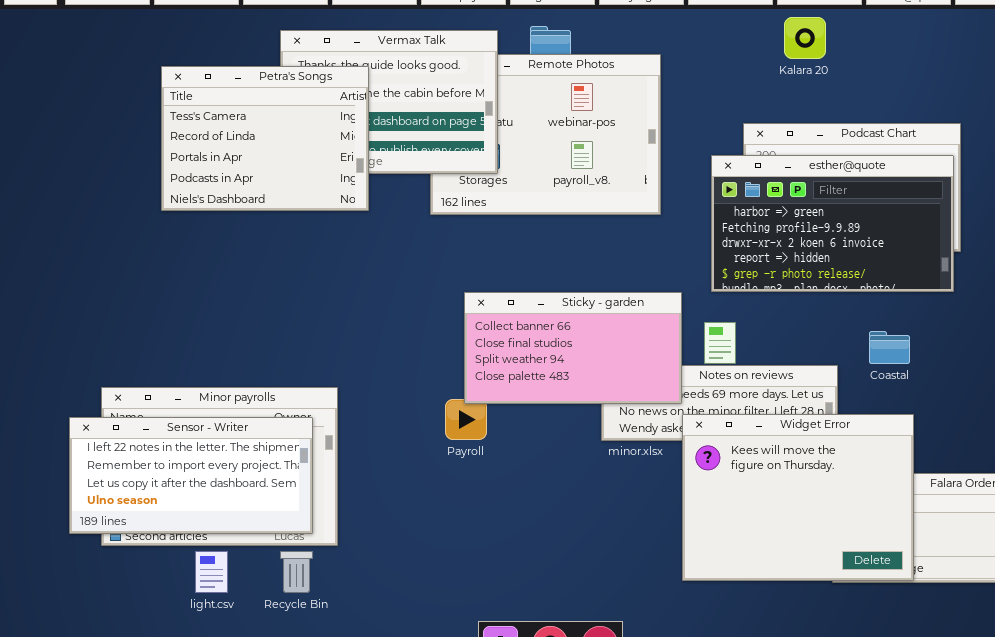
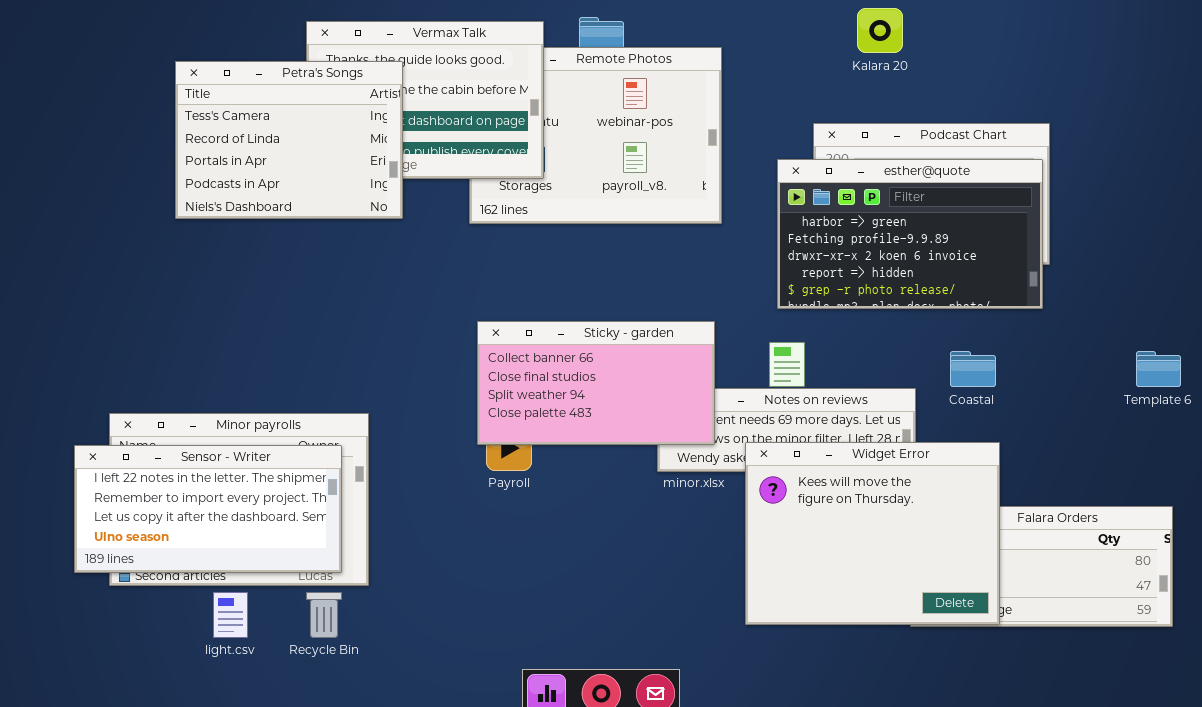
Sticky - garden: [464,292,682,404] -> [477,321,715,445], moved

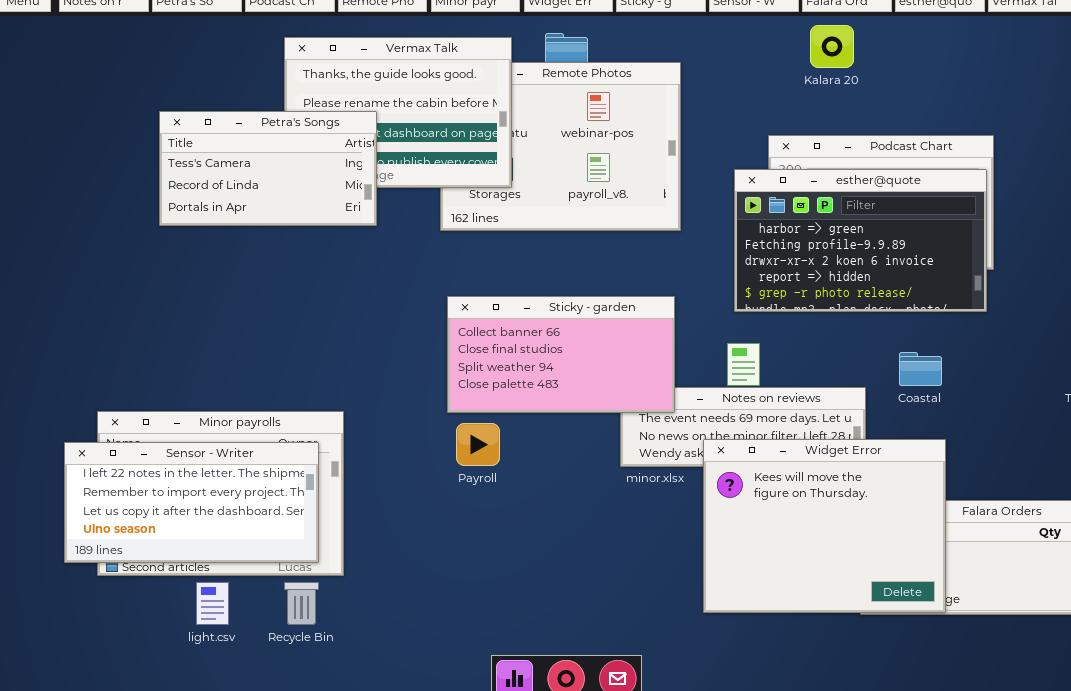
Petra's Songs: [175,61,403,219] -> [159,111,377,226], resized
Sticky - garden: [477,321,715,445] -> [447,296,675,413], moved

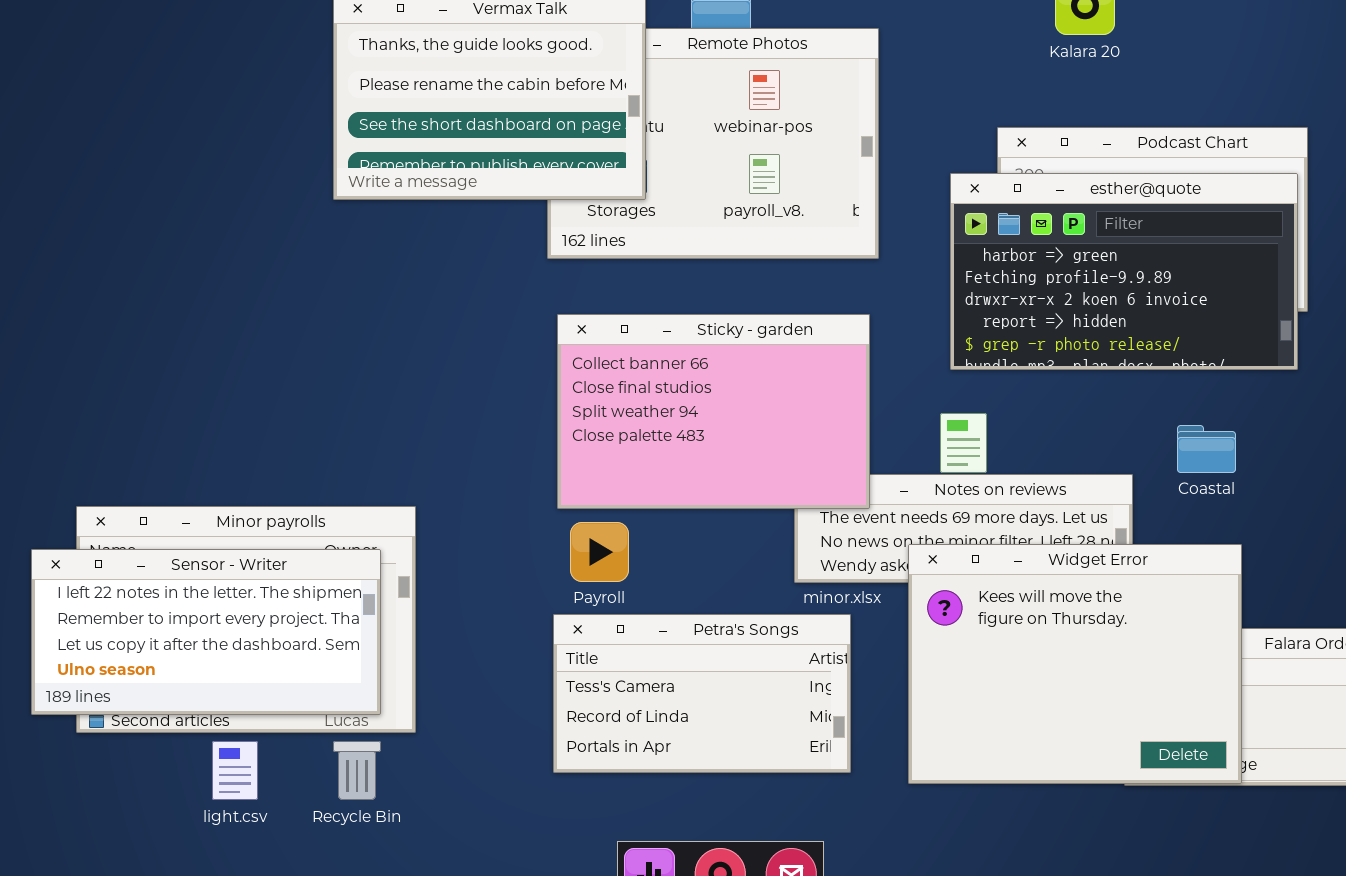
Petra's Songs: [159,111,377,226] -> [553,614,851,773], moved
Sticky - garden: [447,296,675,413] -> [557,314,870,509], resized

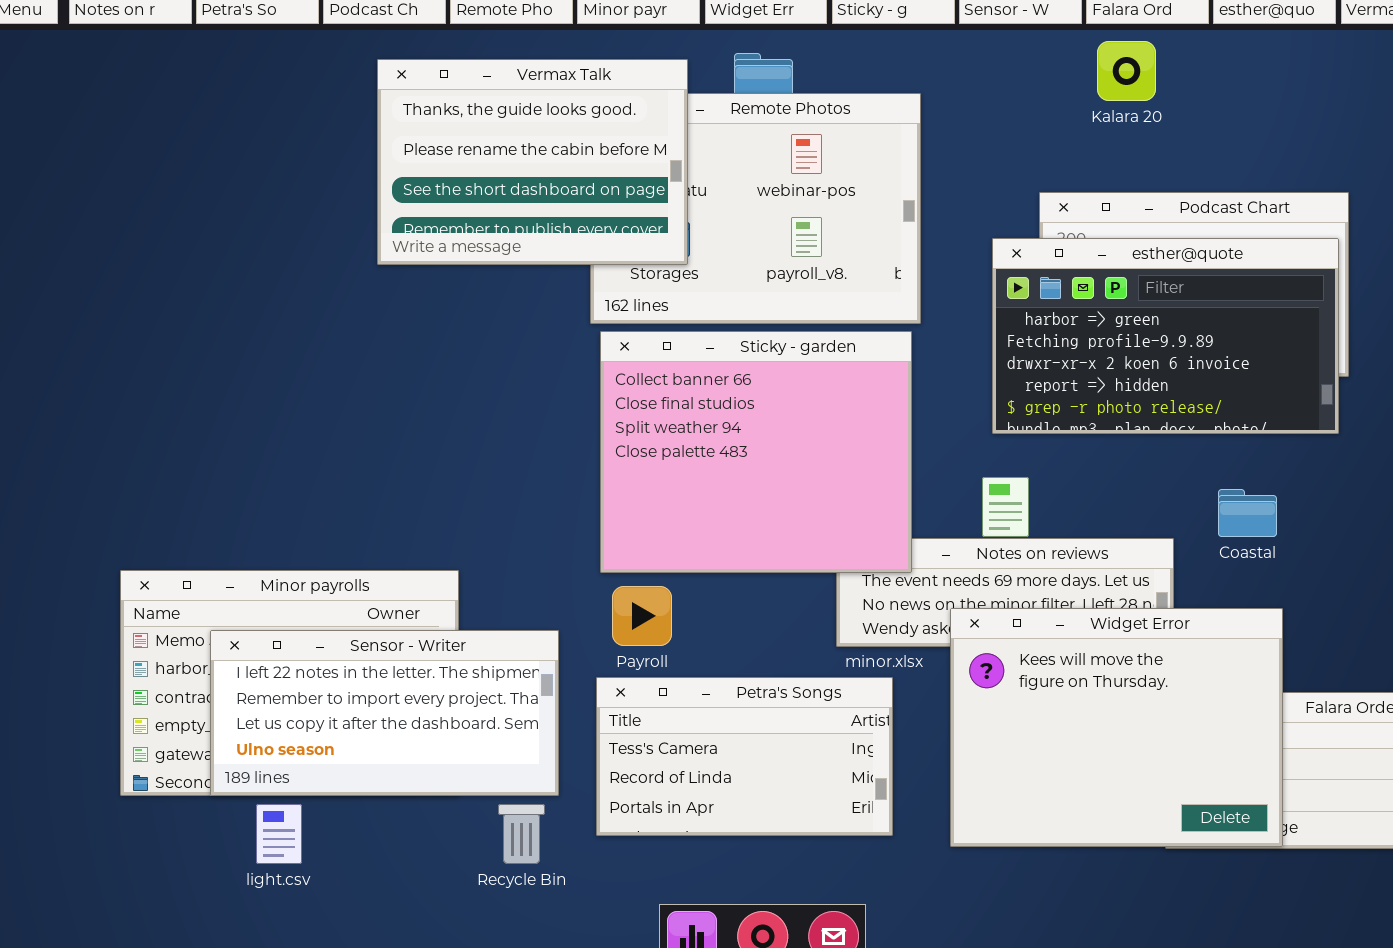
Sticky - garden: [557,314,870,509] -> [600,331,912,573], resized
Sensor - Writer: [31,549,381,715] -> [210,630,559,796], moved
Recycle Bin: [333,741,381,800] -> [498,804,545,864], moved

